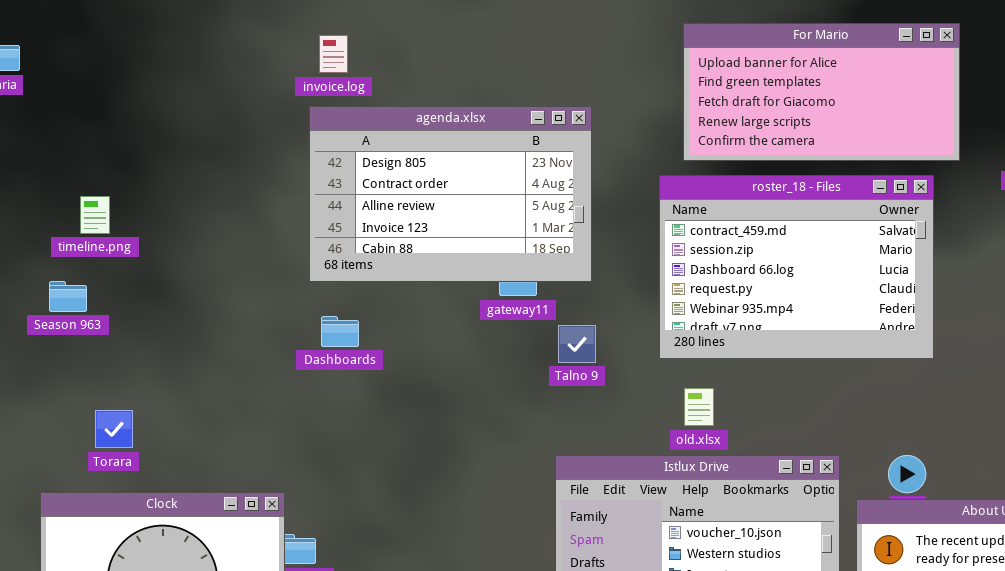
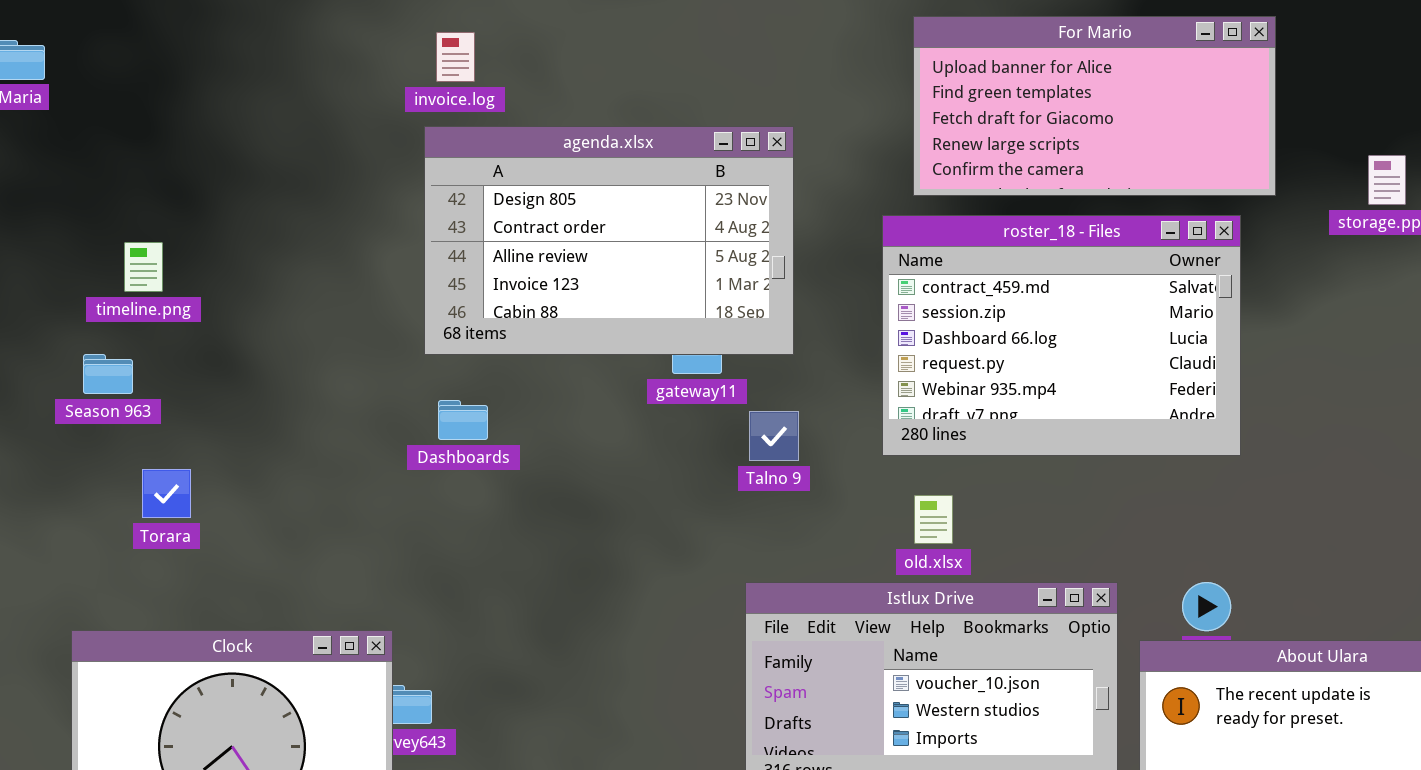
Torara: [95,410,133,448] -> [142,469,191,518], moved

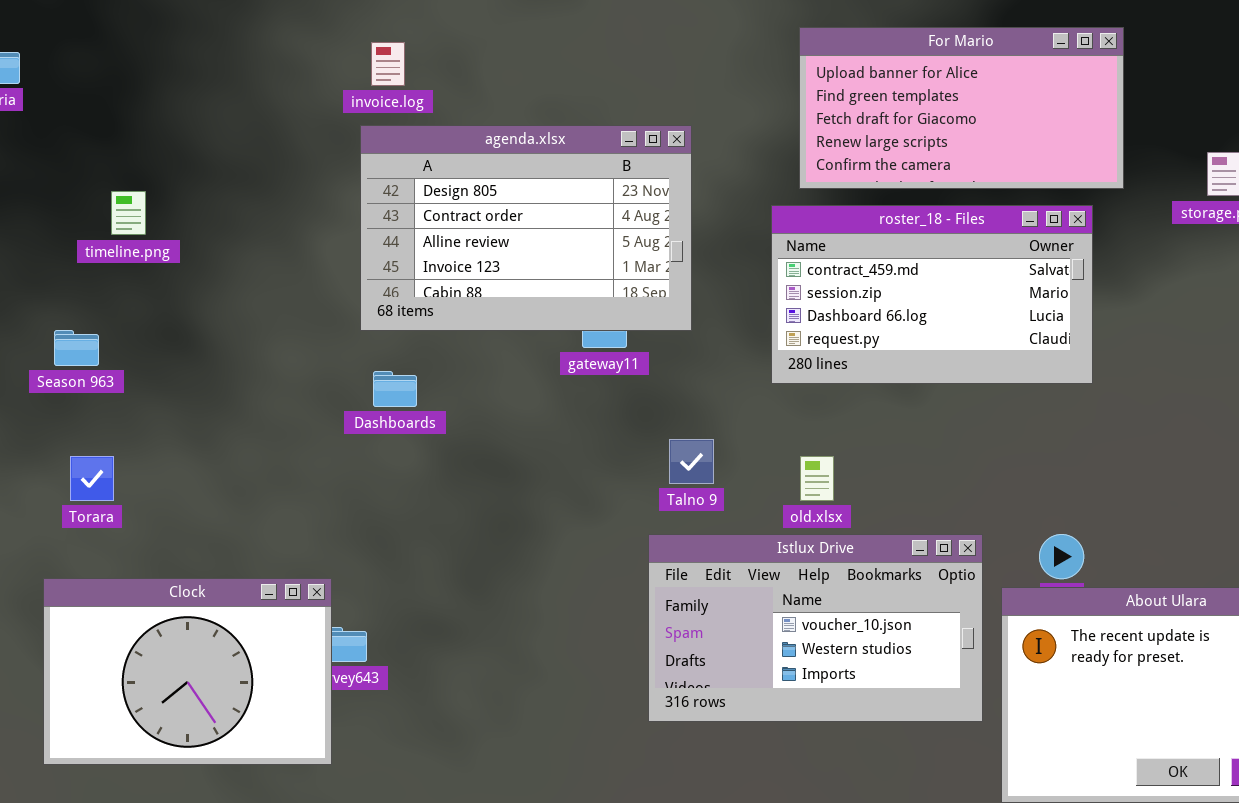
roster_18 - Files: [882,215,1241,456] -> [771,205,1093,384], resized
timeline.png: [124,242,163,292] -> [111,191,146,235], moved
Talno 9: [749,411,799,461] -> [669,439,714,484], moved
Torara: [142,469,191,518] -> [70,456,114,501], moved

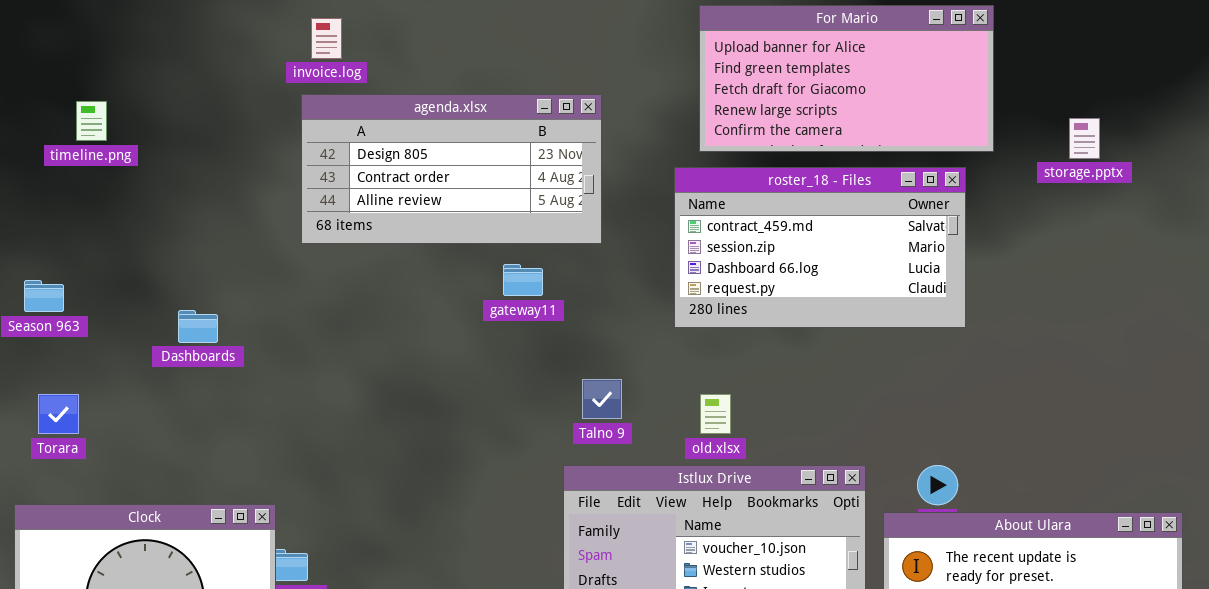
agenda.xlsx: [360,125,692,331] -> [301,94,602,244], resized
timeline.png: [111,191,146,235] -> [76,101,107,141], moved
Dashboards: [373,371,417,407] -> [178,310,218,343], moved

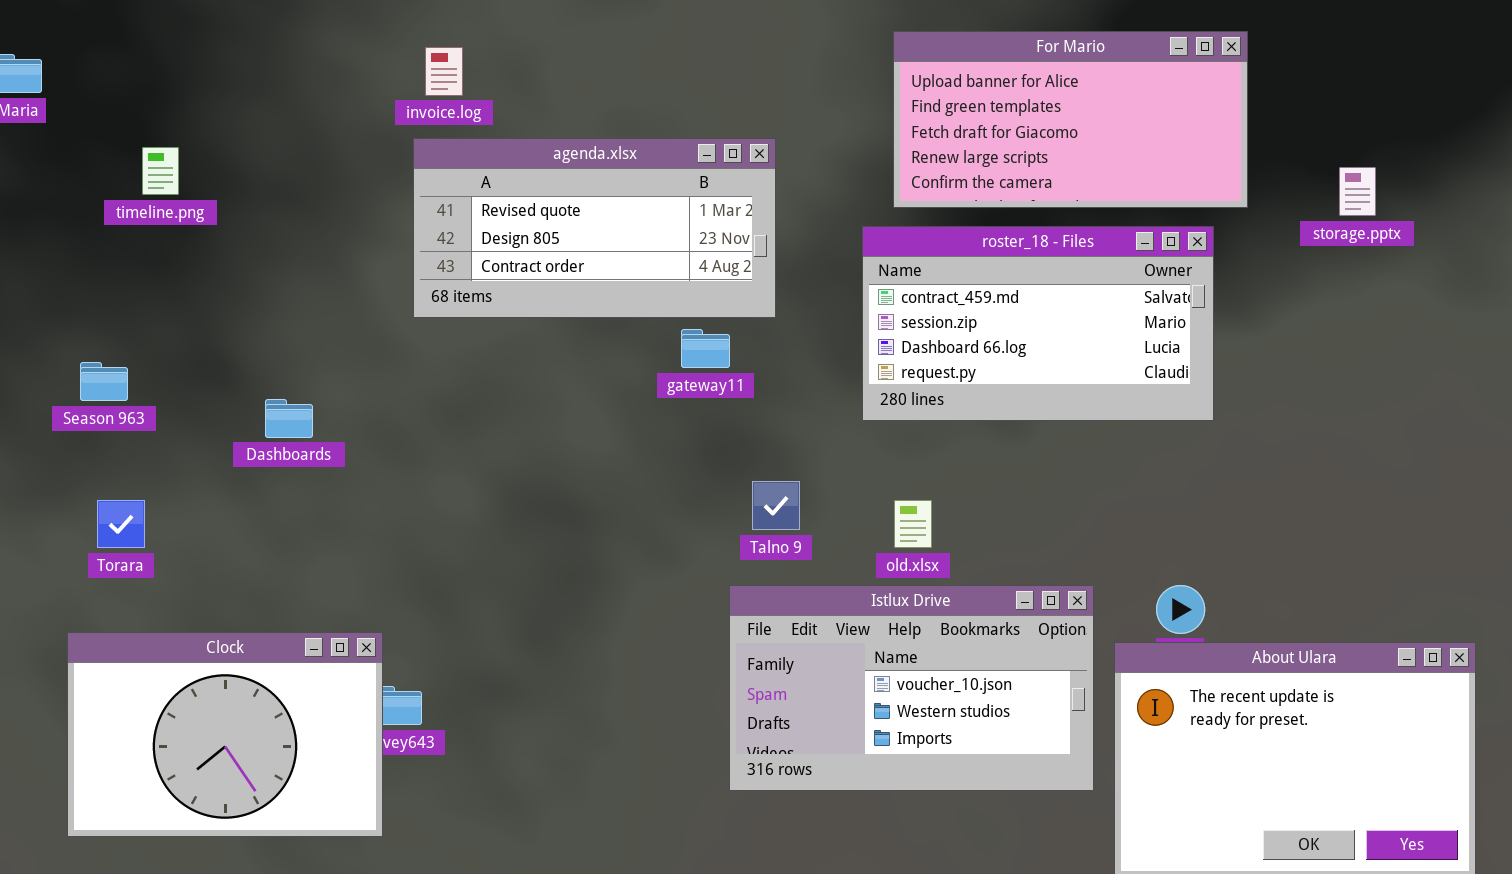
agenda.xlsx: [301,94,602,244] -> [413,138,776,318], scrolled up 1 row
gateway11: [503,264,543,296] -> [681,329,730,368], moved

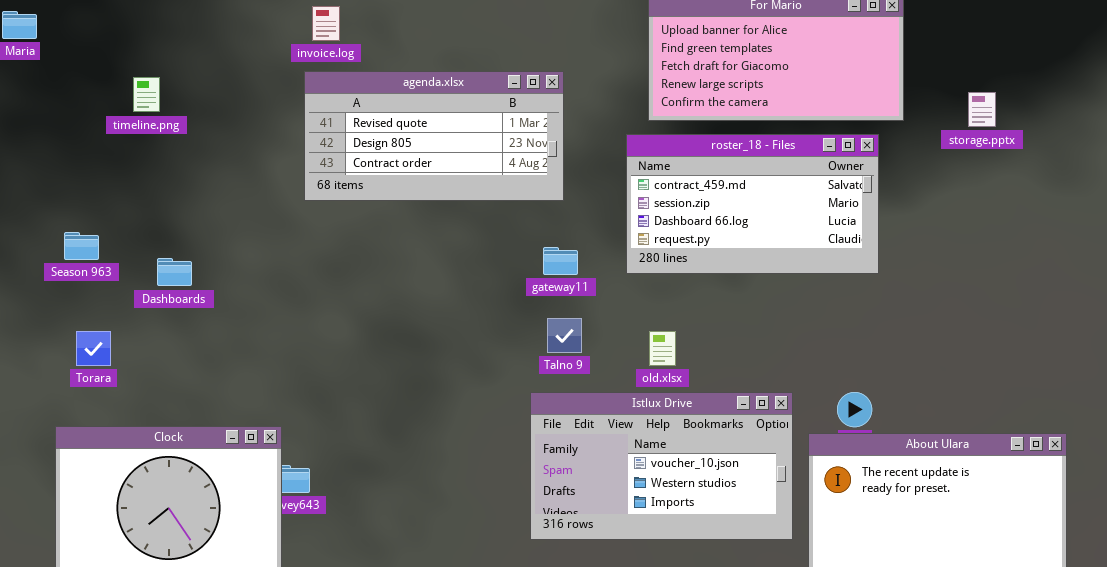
timeline.png: [142,147,179,195] -> [133,77,160,112], moved
gateway11: [681,329,730,368] -> [543,247,578,275], moved
Dashboards: [265,399,313,438] -> [157,258,192,286], moved

